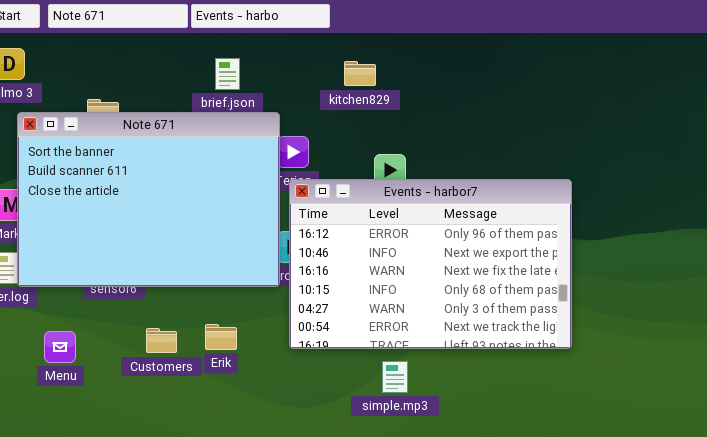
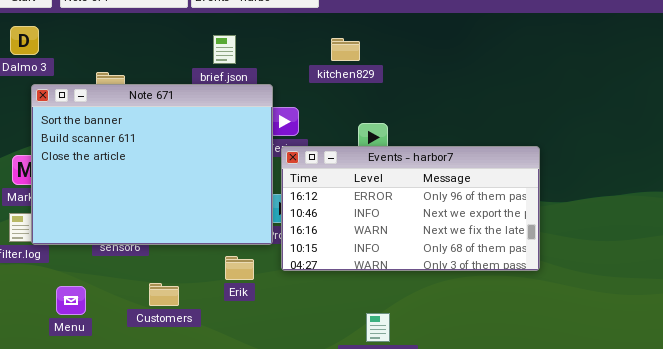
Events - harbor7: [289,179,572,349] -> [281,146,540,271], resized
Erik: [205,324,237,350] -> [225,256,254,280], moved

